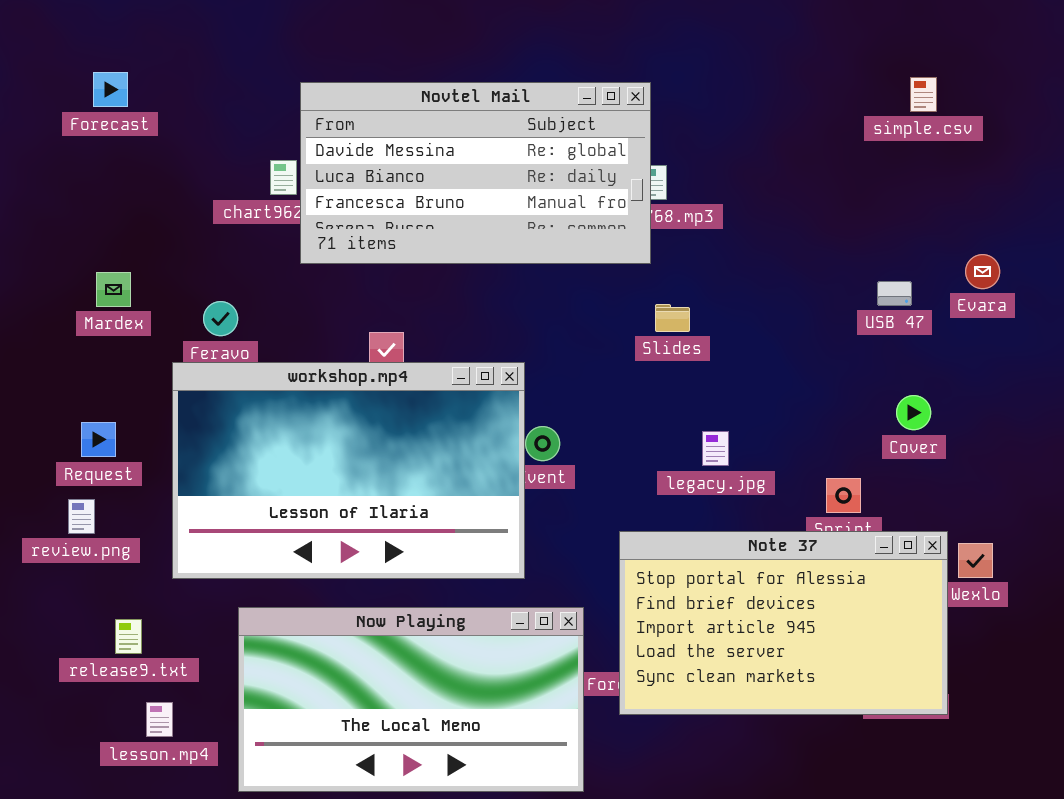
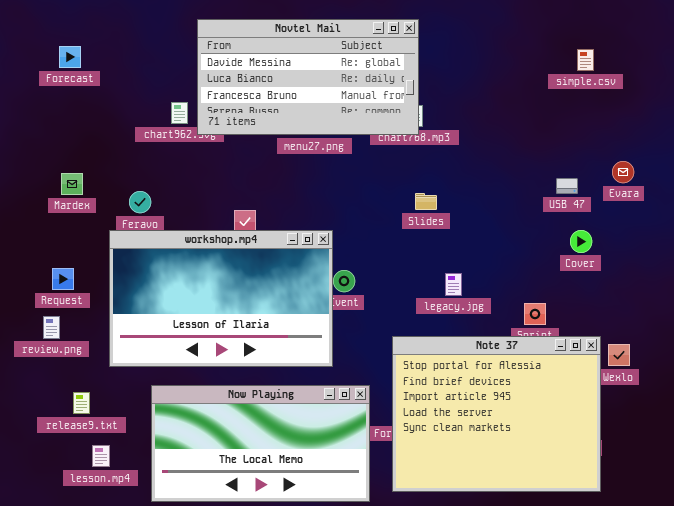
Novtel Mail: [300,82,651,264] -> [197,19,419,135], moved
Cover: [896,395,931,430] -> [570,230,592,253], moved
Note 37: [619,531,948,715] -> [392,336,601,492], resized

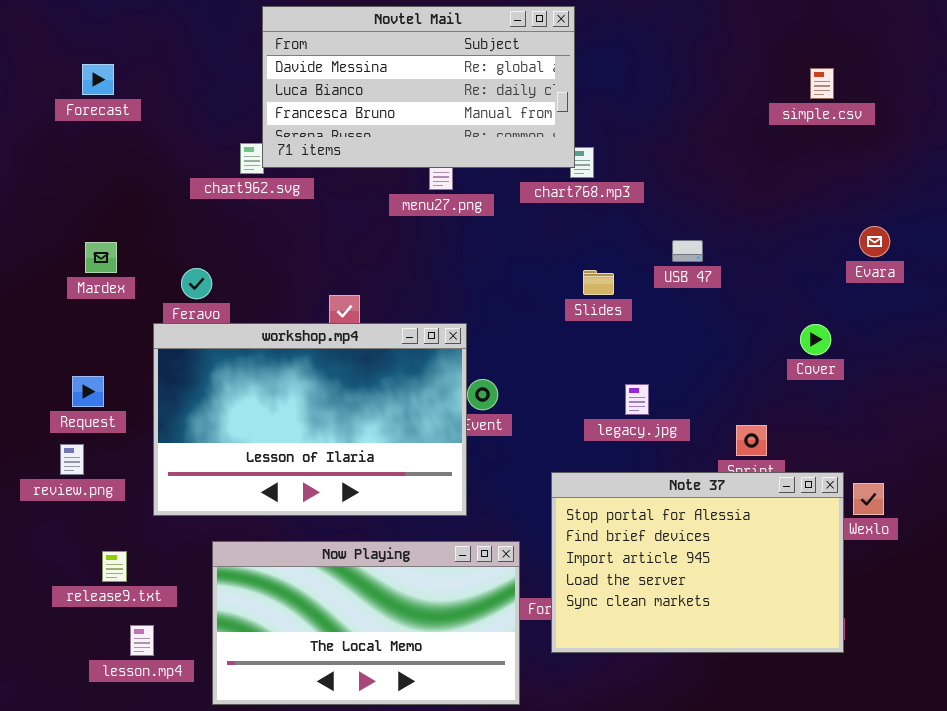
Novtel Mail: [197,19,419,135] -> [262,6,575,168], moved
USB 47: [556,178,578,194] -> [672,240,703,262], moved
Note 37: [392,336,601,492] -> [551,472,844,653], resized

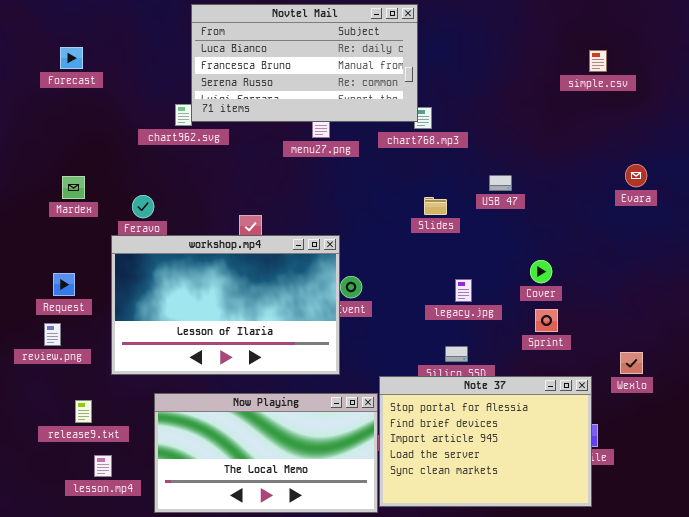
Novtel Mail: [262,6,575,168] -> [191,4,418,122], scrolled down 1 row
Cover: [800,324,831,355] -> [530,260,552,283], moved
Note 37: [551,472,844,653] -> [379,376,592,507], moved

